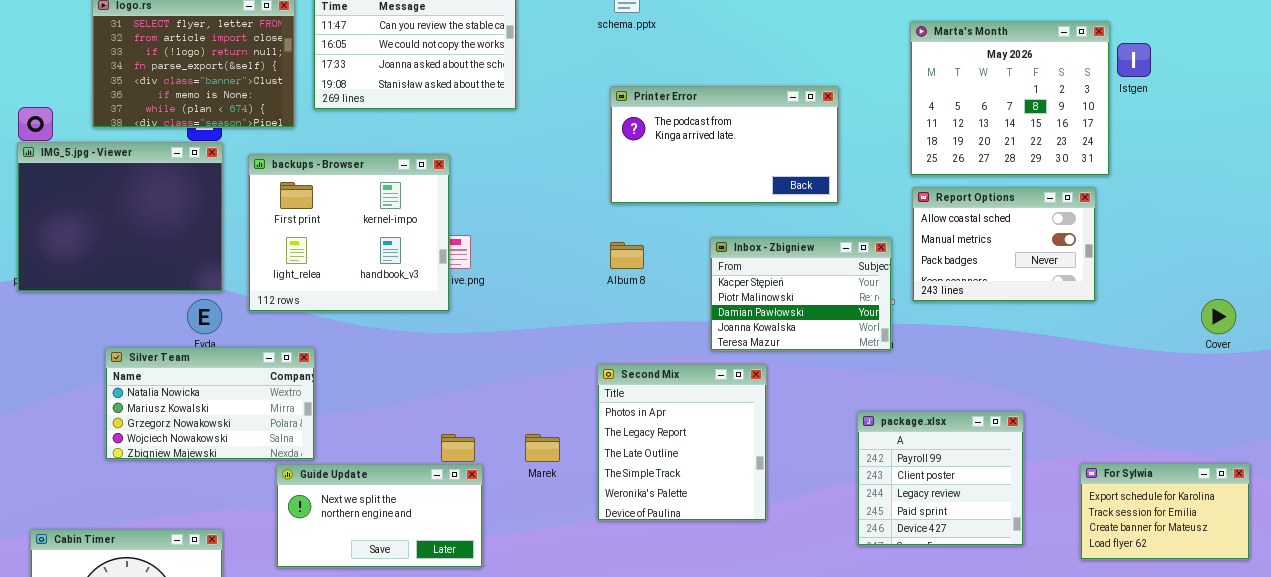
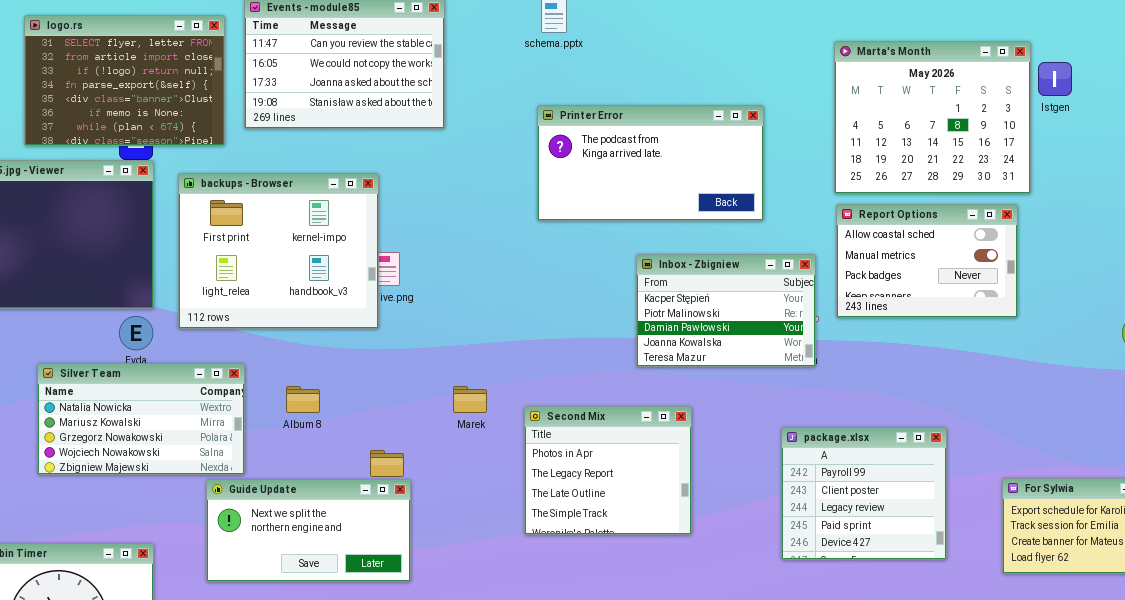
Album 8: [610,242,644,269] -> [286,386,320,413], moved
Second Mix: [597,364,767,521] -> [524,406,692,535], resized
Marek: [525,434,560,462] -> [453,386,487,413], moved

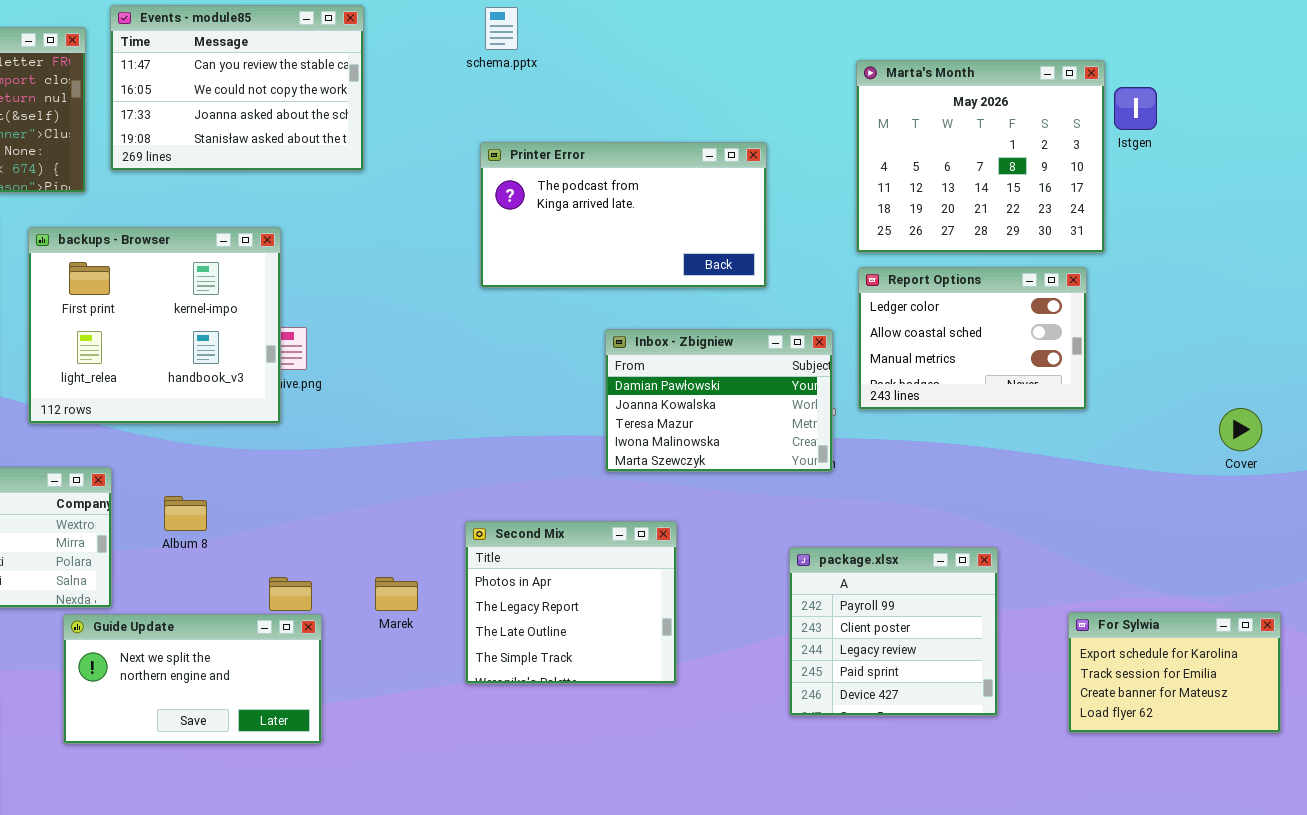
Report Options: [836,204,1018,318] -> [858,267,1087,410], scrolled up 1 row
Inbox - Zbigniew: [636,254,816,367] -> [605,329,833,472], scrolled down 2 rows
Marek: [453,386,487,413] -> [375,577,418,611], moved

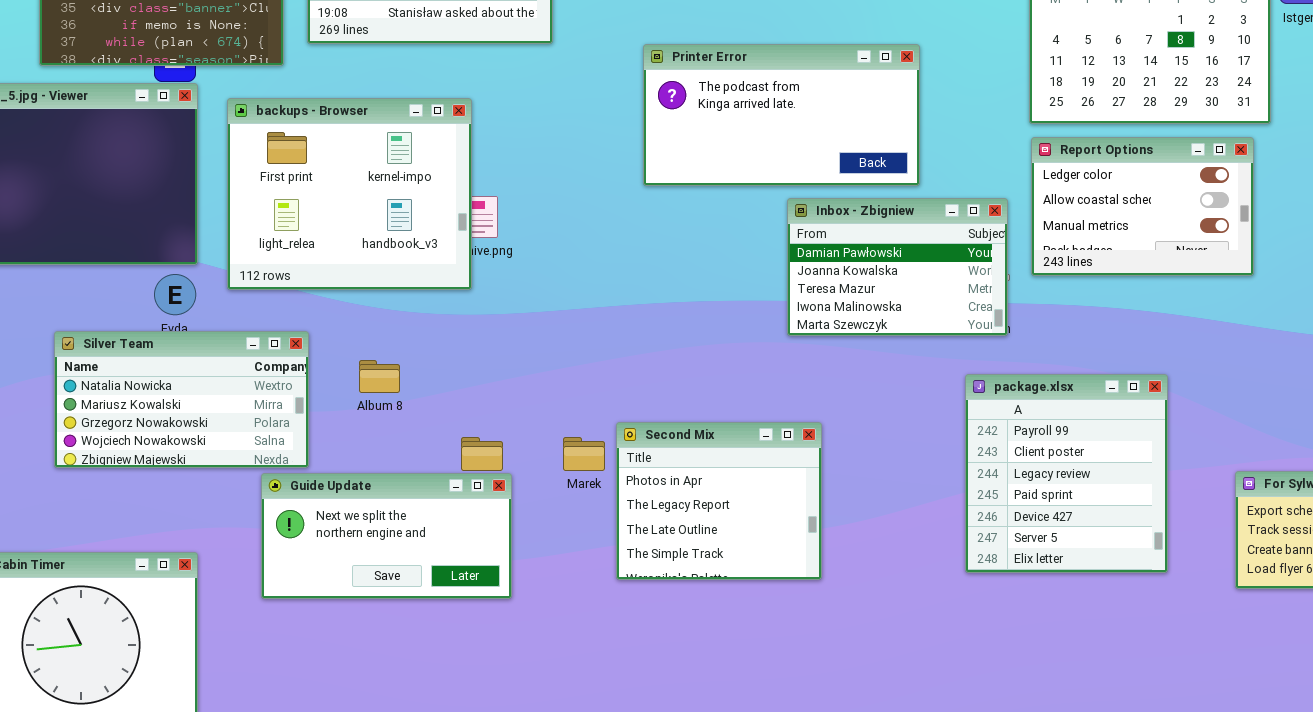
Printer Error: [480,142,767,288] -> [643,44,920,186], moved
Second Mix: [465,521,677,684] -> [616,422,822,580], moved
package.xlsx: [789,547,998,716] -> [965,374,1168,573], resized

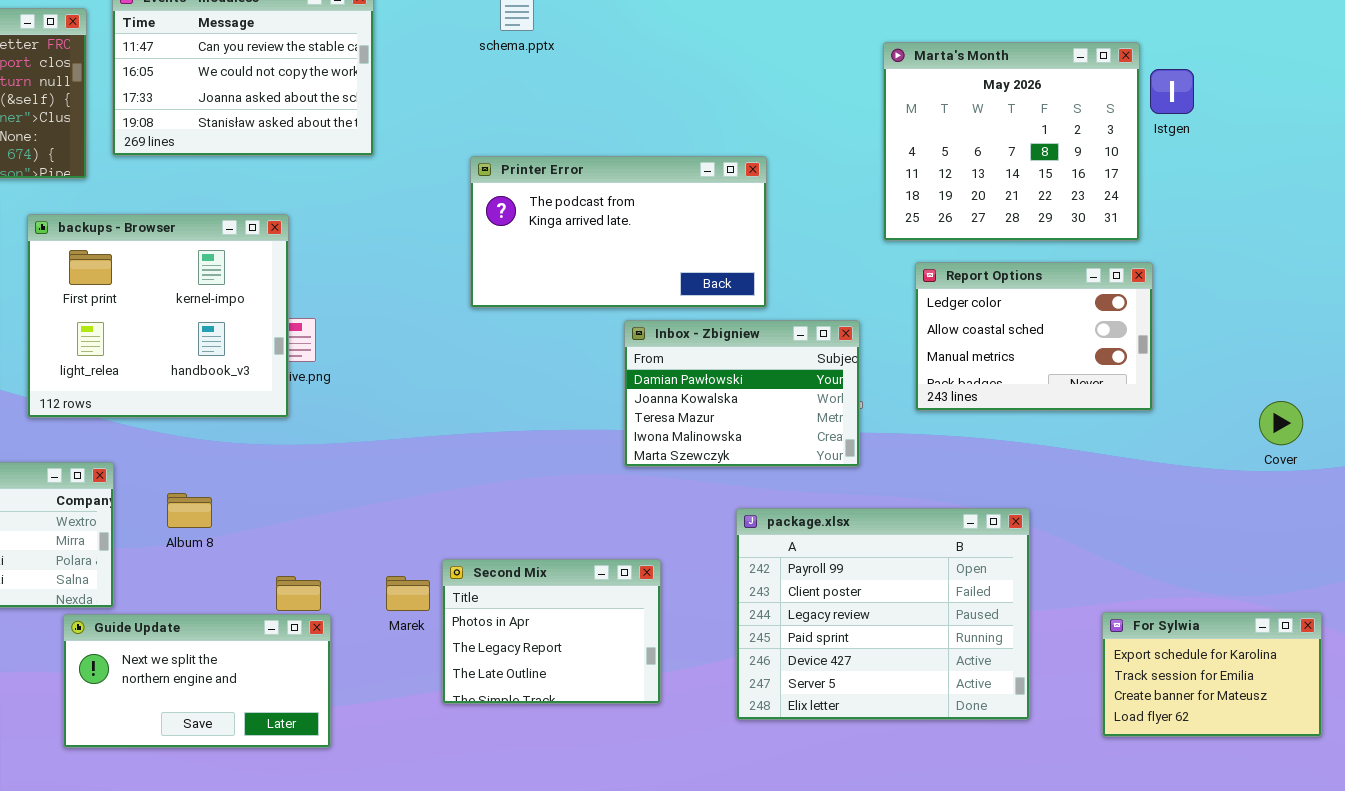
Report Options: [1031,137,1254,276] -> [915,262,1153,411], moved
package.xlsx: [965,374,1168,573] -> [736,508,1030,720], resized
Second Mix: [616,422,822,580] -> [442,559,661,704], resized

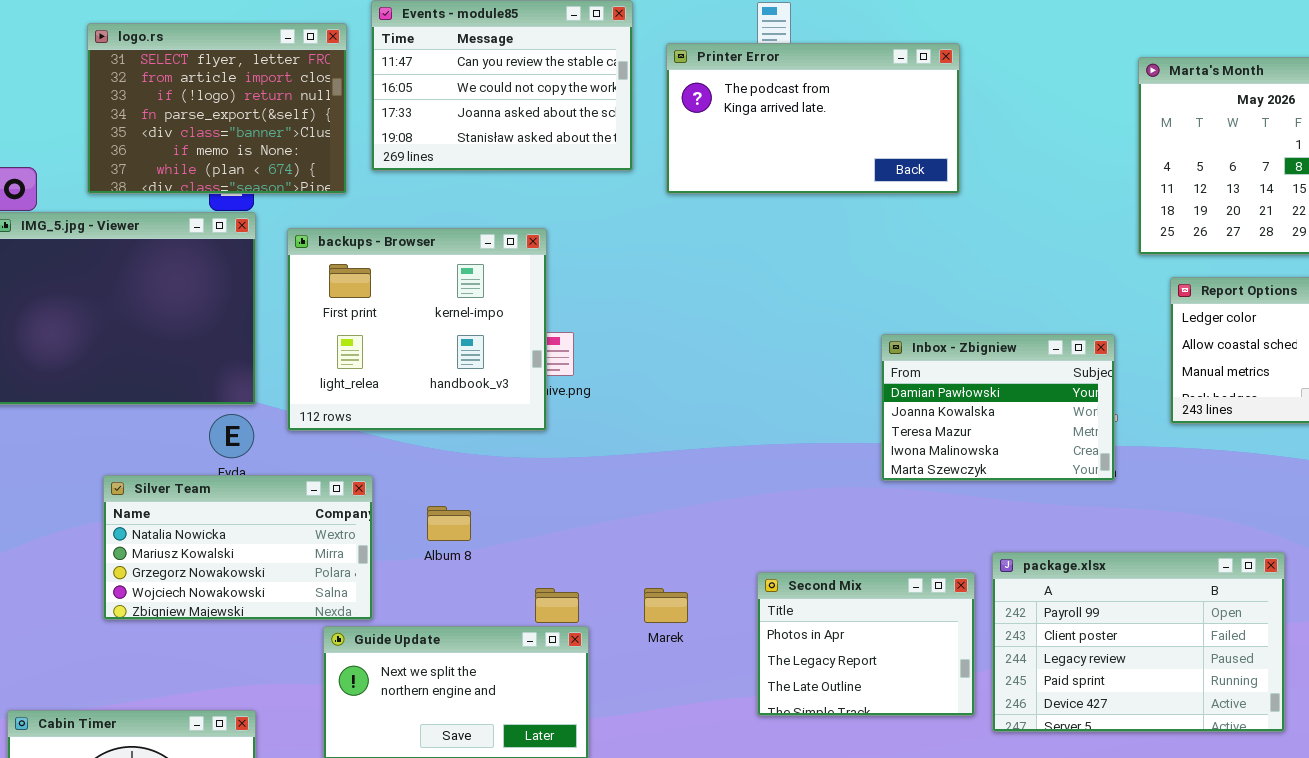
Printer Error: [470,156,767,308] -> [666,43,960,194], moved
package.xlsx: [736,508,1030,720] -> [992,552,1285,732], resized
Second Mix: [442,559,661,704] -> [757,572,975,716], moved

